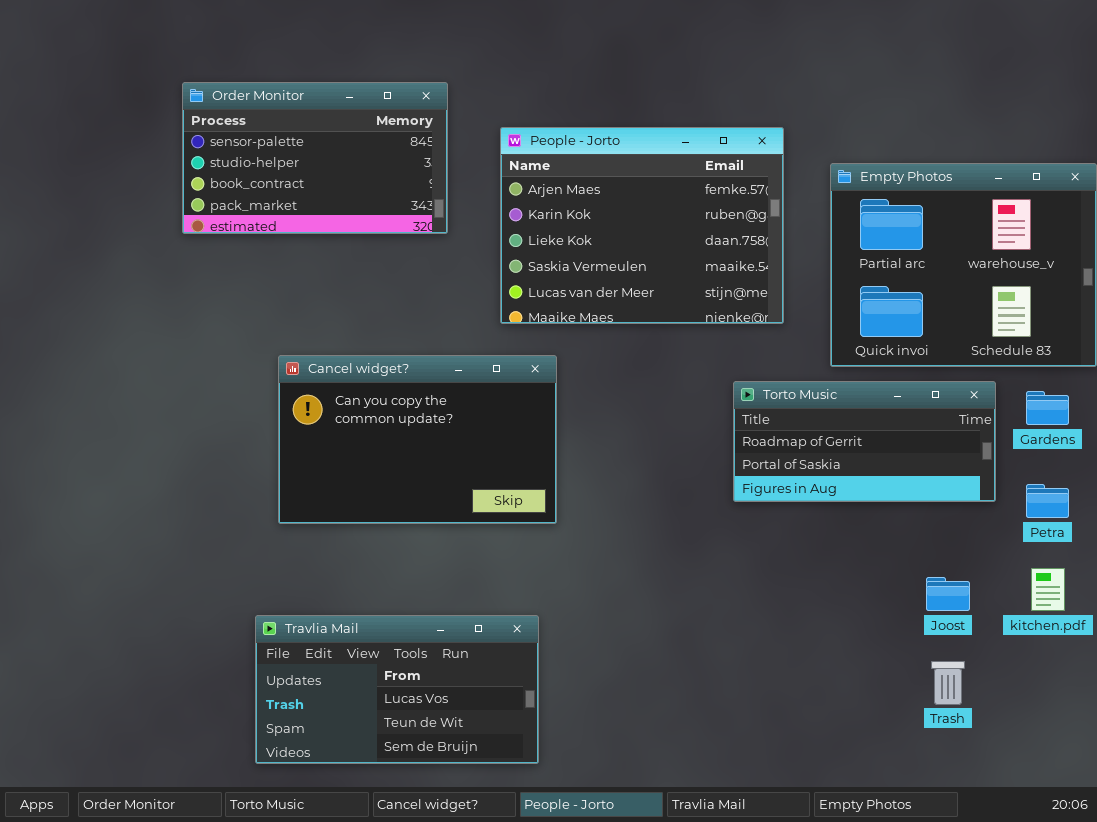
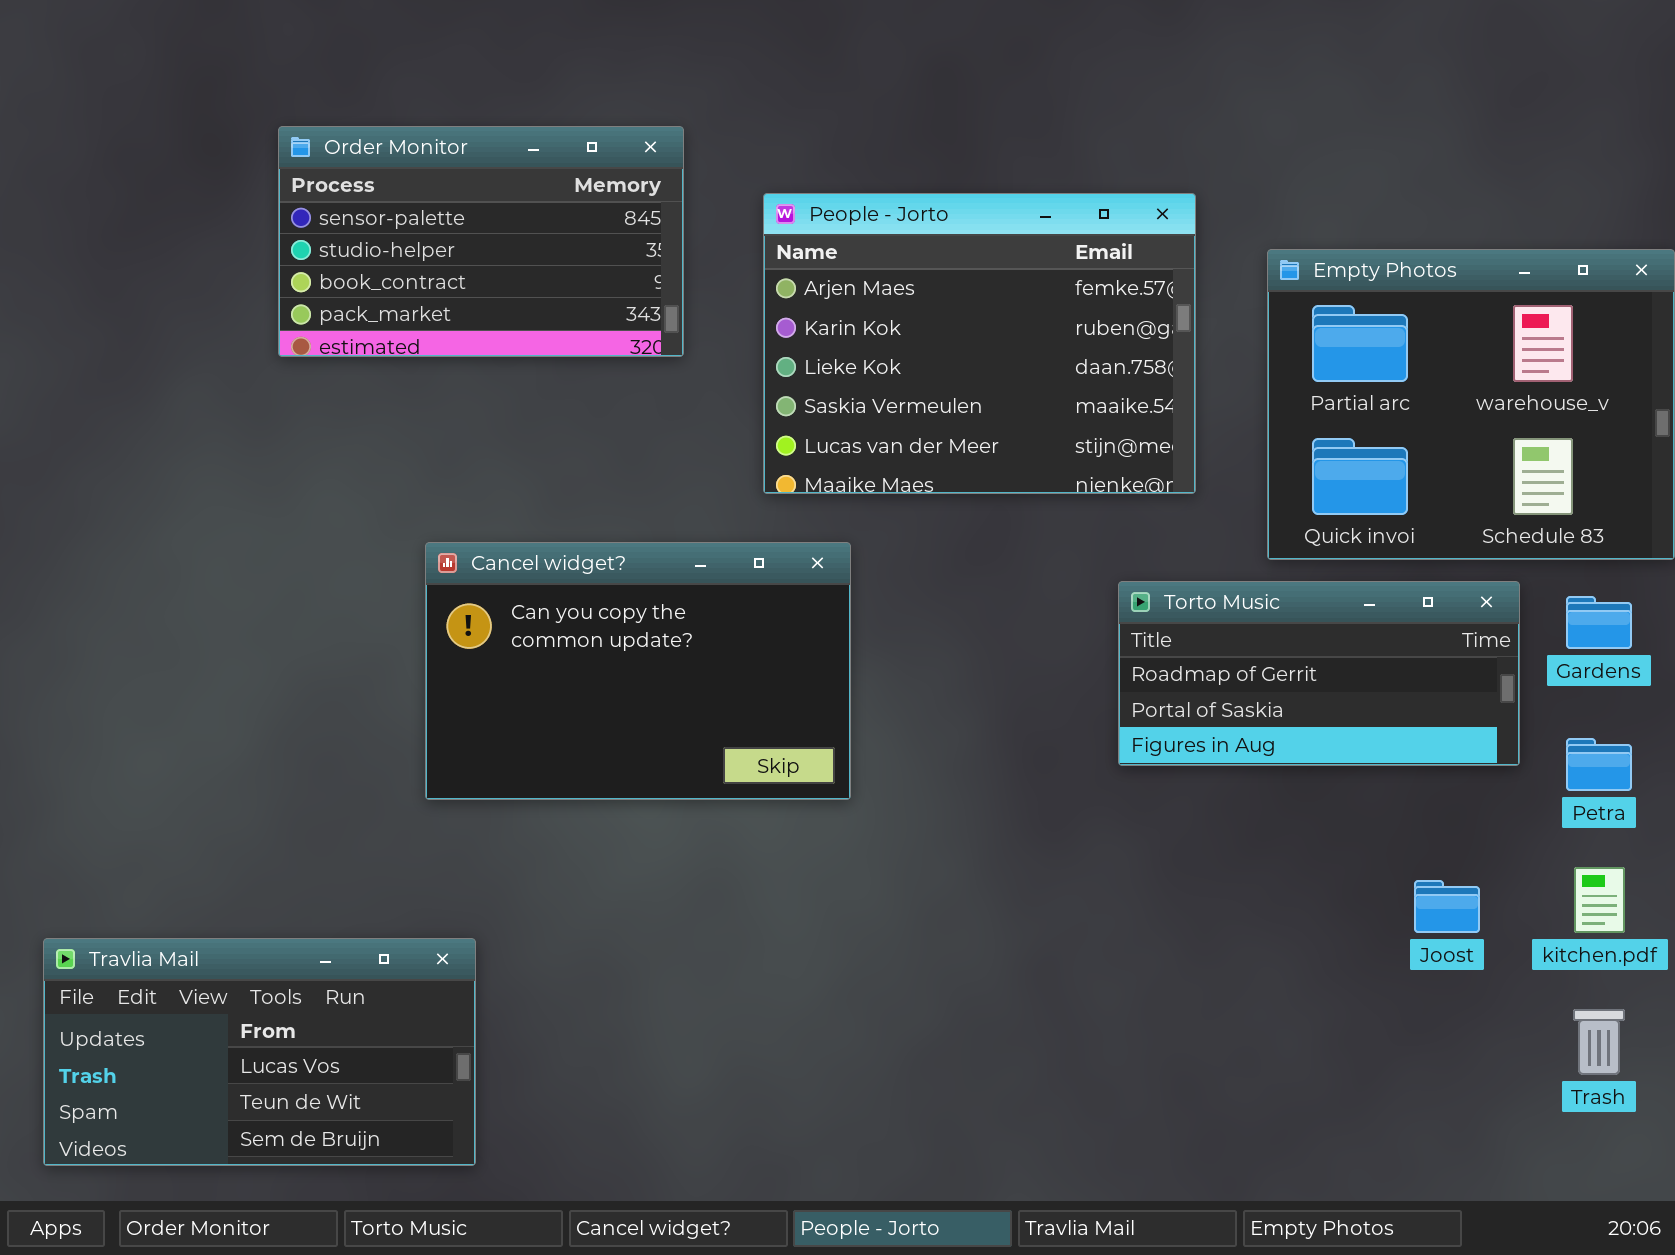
Travlia Mail: [255,615,539,764] -> [43,938,476,1166], moved
Trash: [931,661,965,705] -> [1573,1009,1625,1075], moved

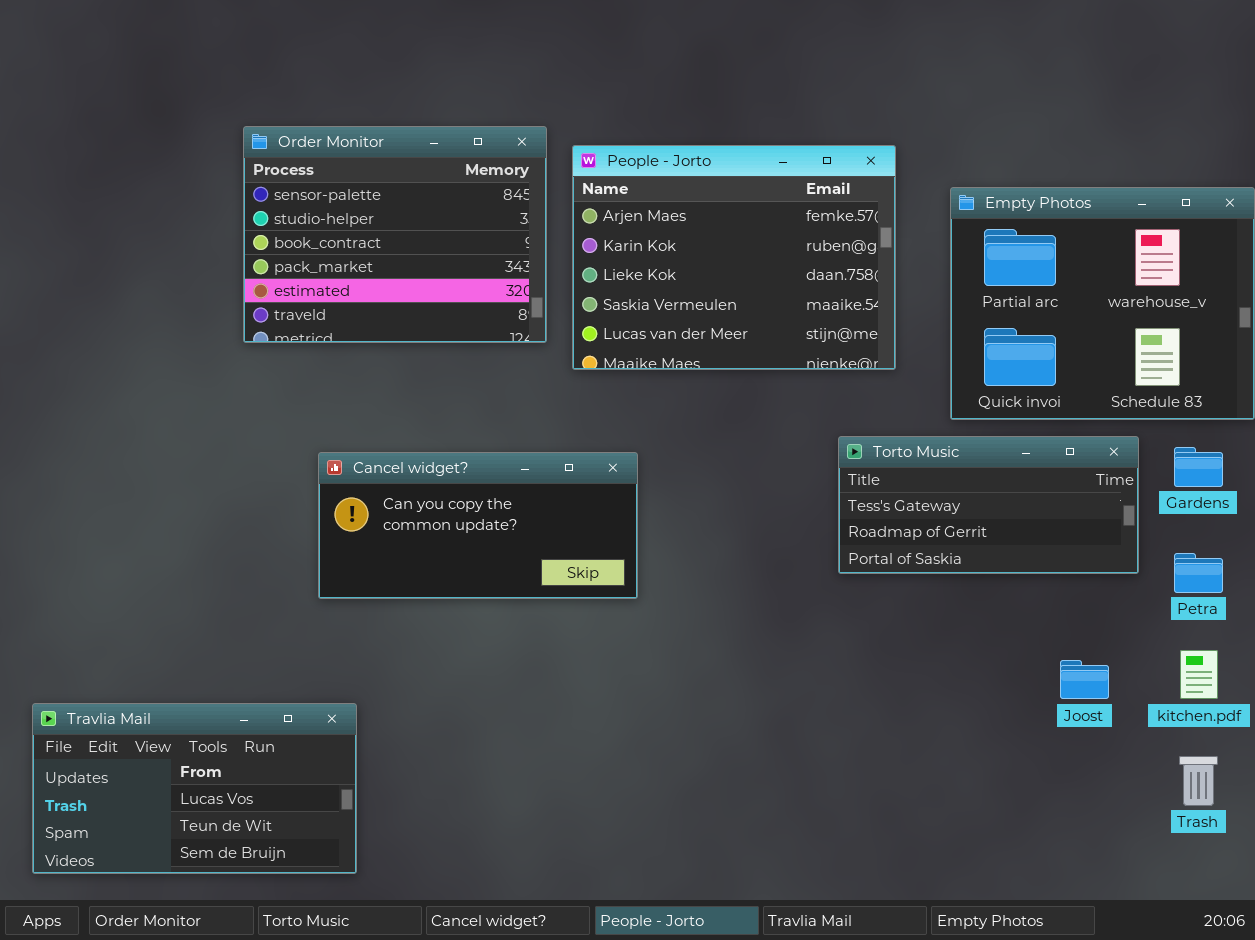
Order Monitor: [278,126,684,357] -> [243,126,547,343], moved, resized
Cancel widget?: [425,542,851,800] -> [318,452,638,599], resized
Torto Music: [1118,581,1520,766] -> [838,436,1139,574], scrolled up 1 row

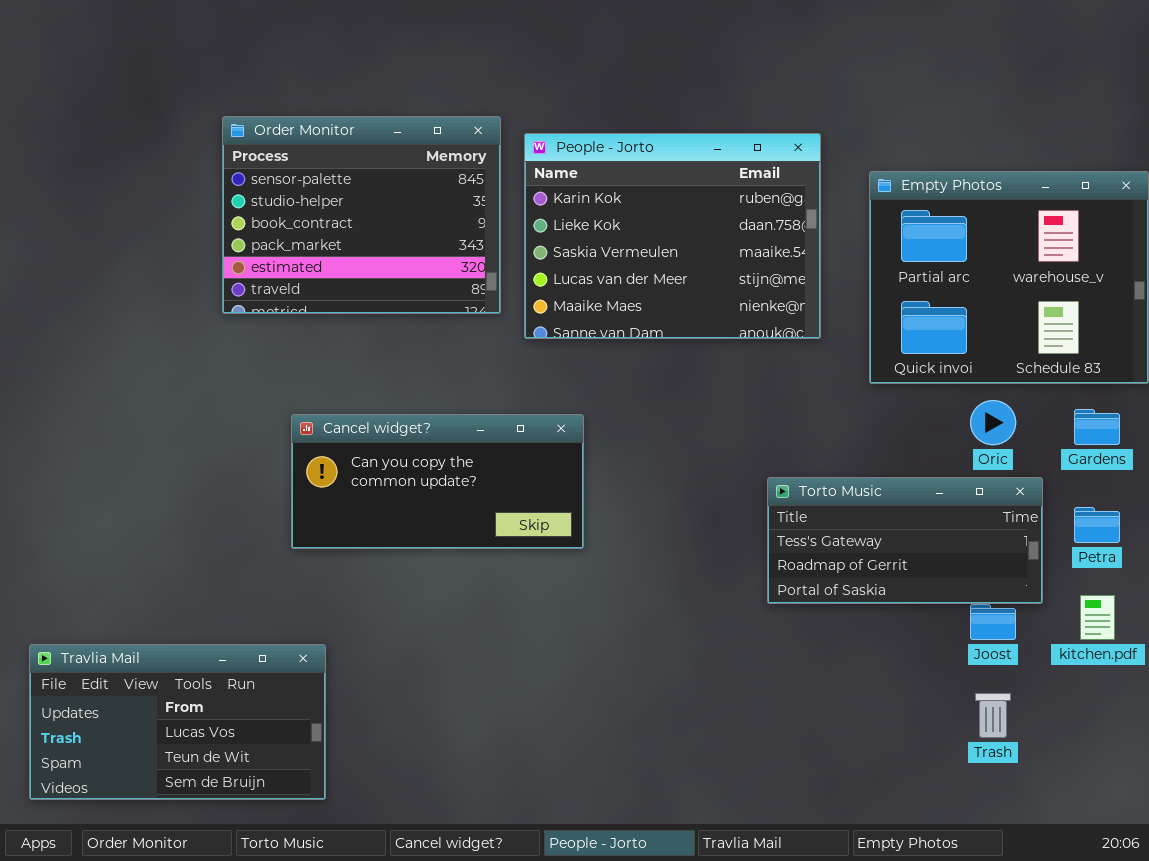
People - Jorto: [572,145,896,370] -> [524,133,821,339], scrolled down 1 row
Torto Music: [838,436,1139,574] -> [767,477,1043,604], moved
Trash: [1179,756,1218,806] -> [975,693,1011,738], moved

